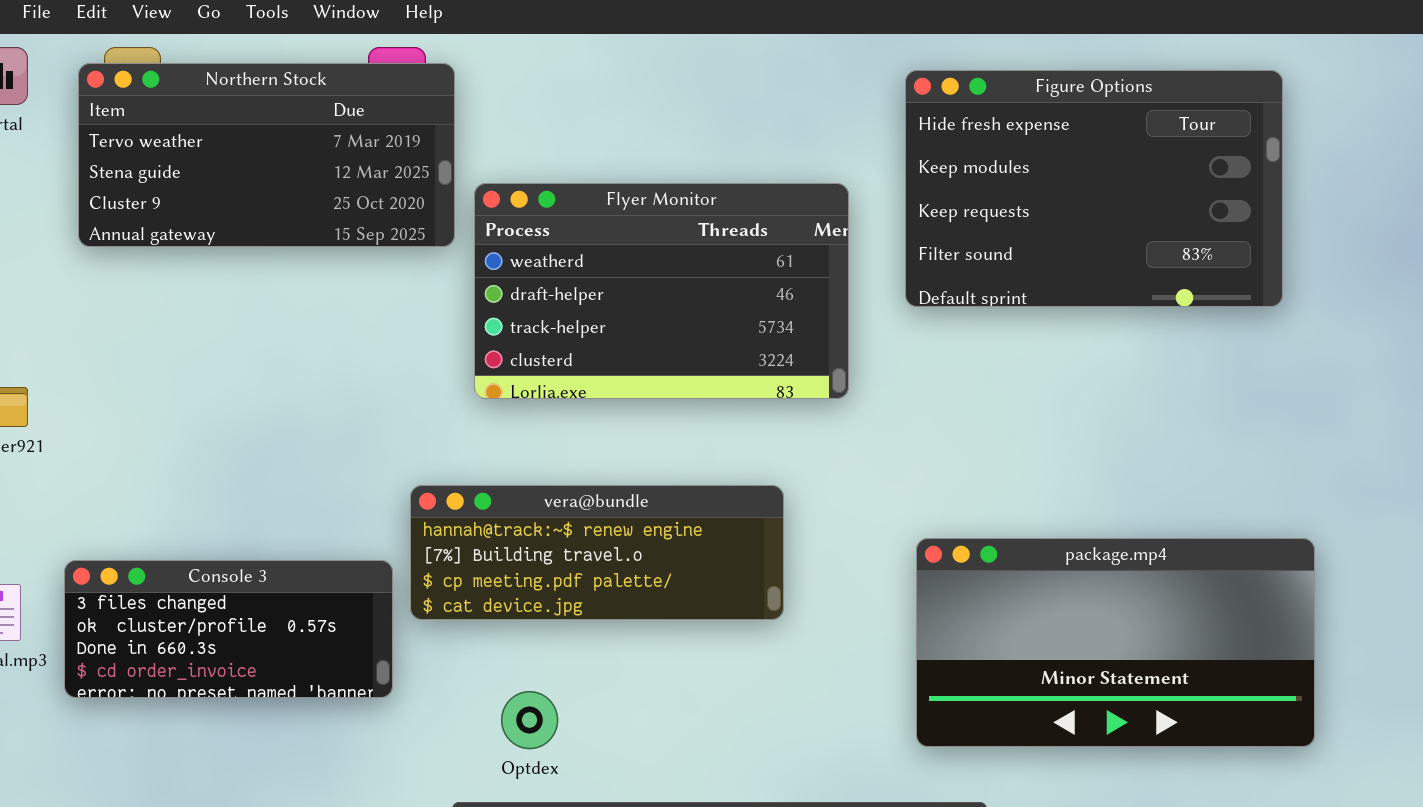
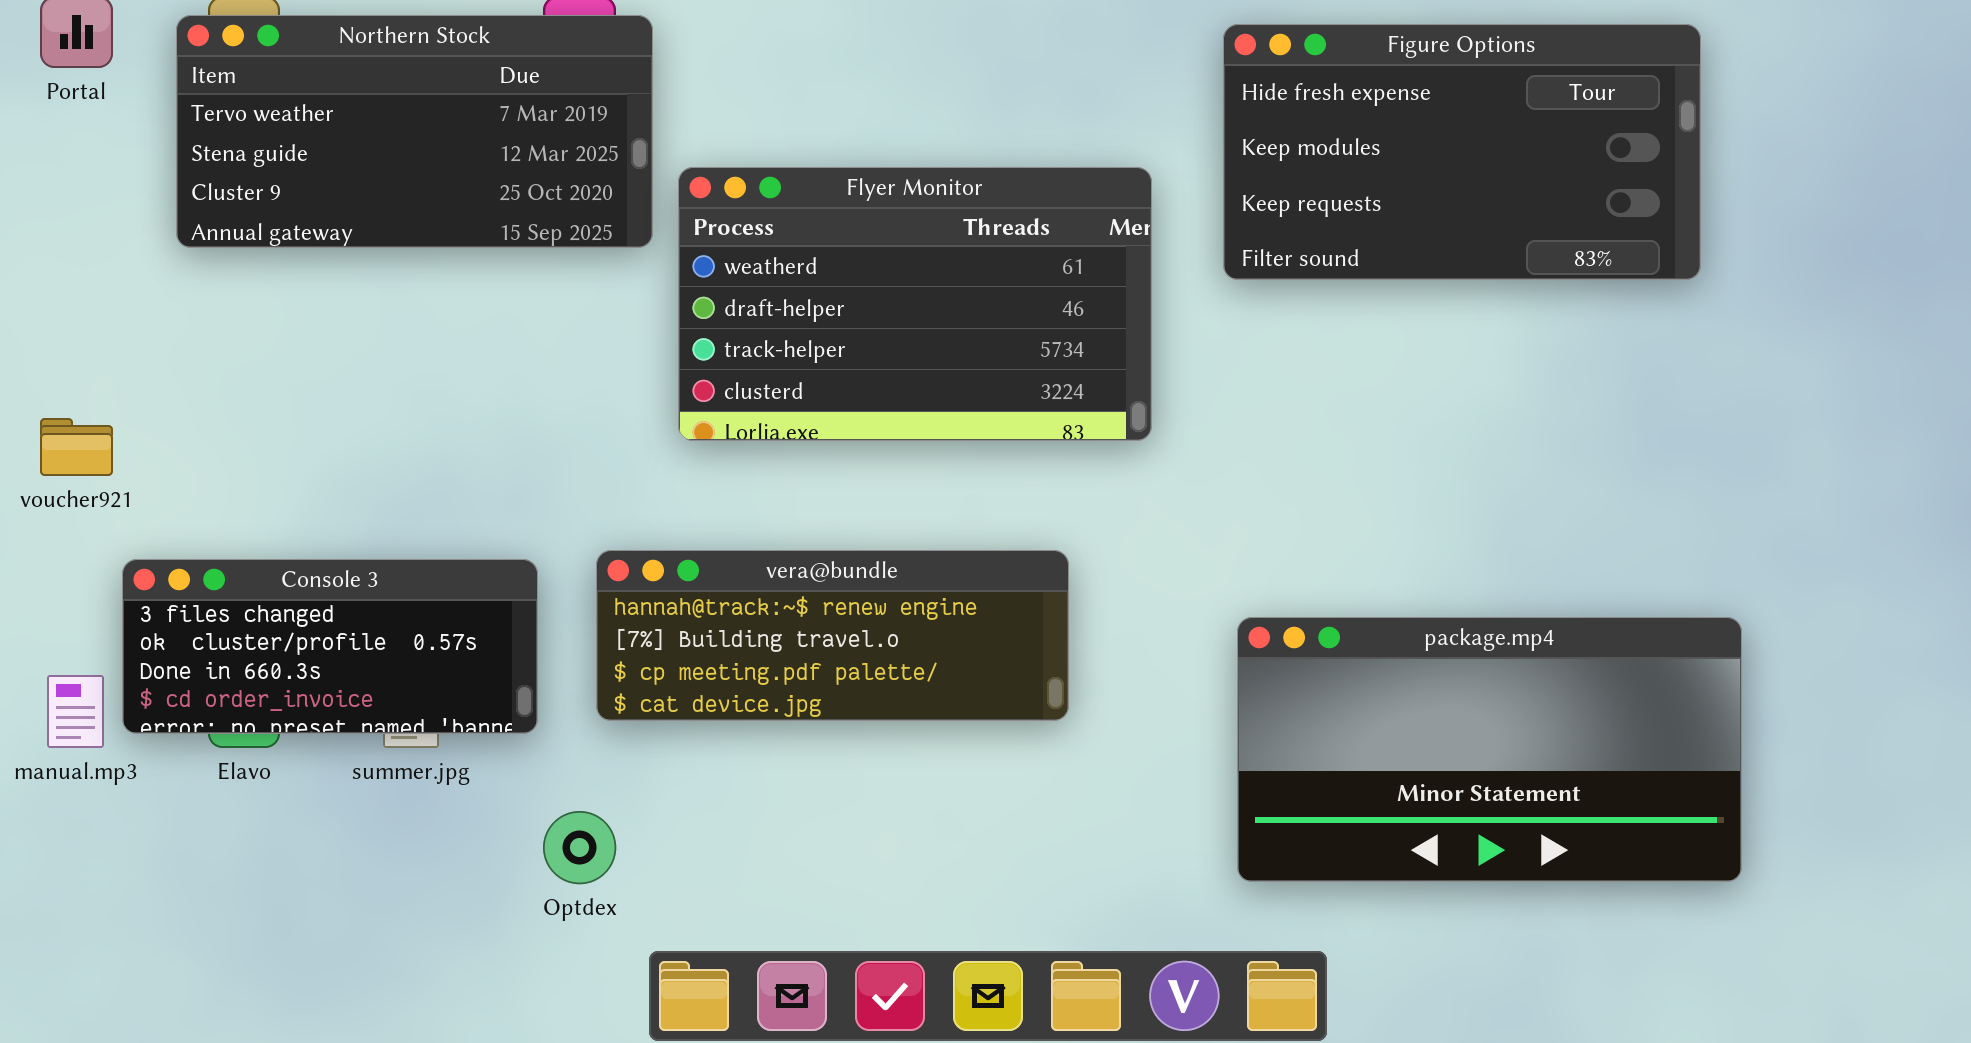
Figure Options: [905,70,1283,307] -> [1223,24,1701,280], resized
Console 3: [64,560,393,698] -> [122,559,538,734], moved
Optdex: [501,691,558,749] -> [543,811,616,884], moved

